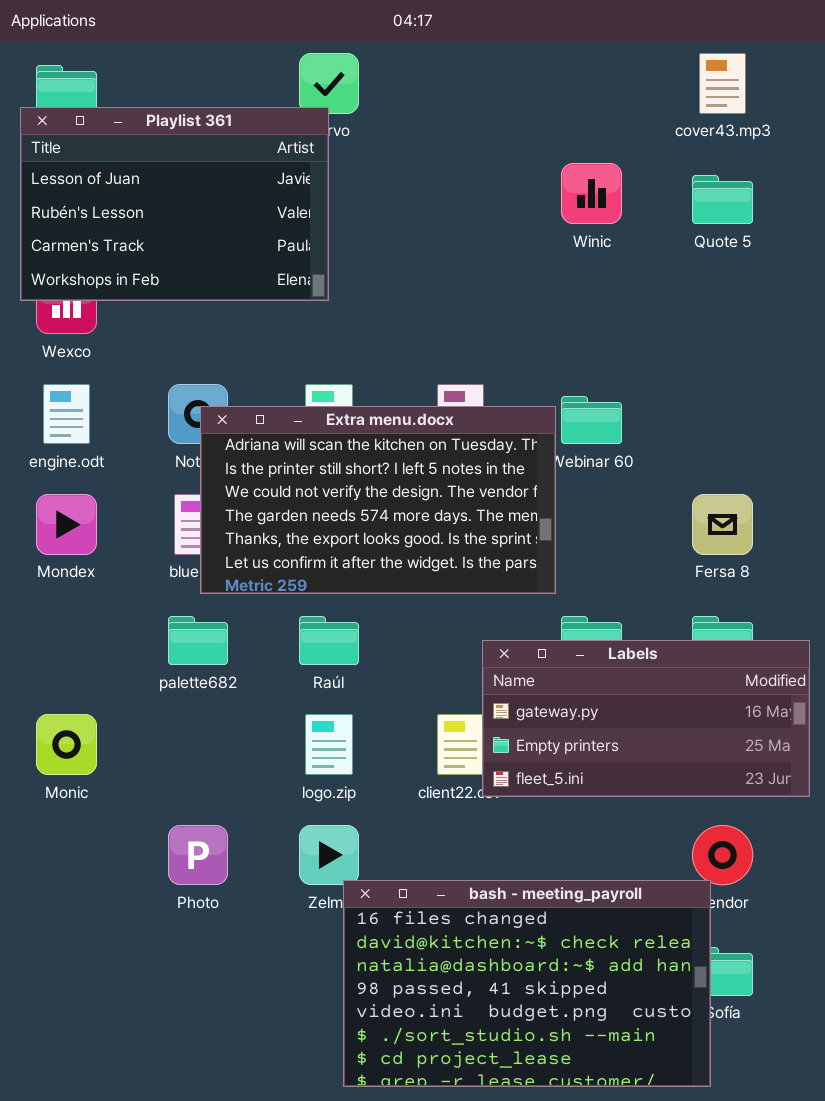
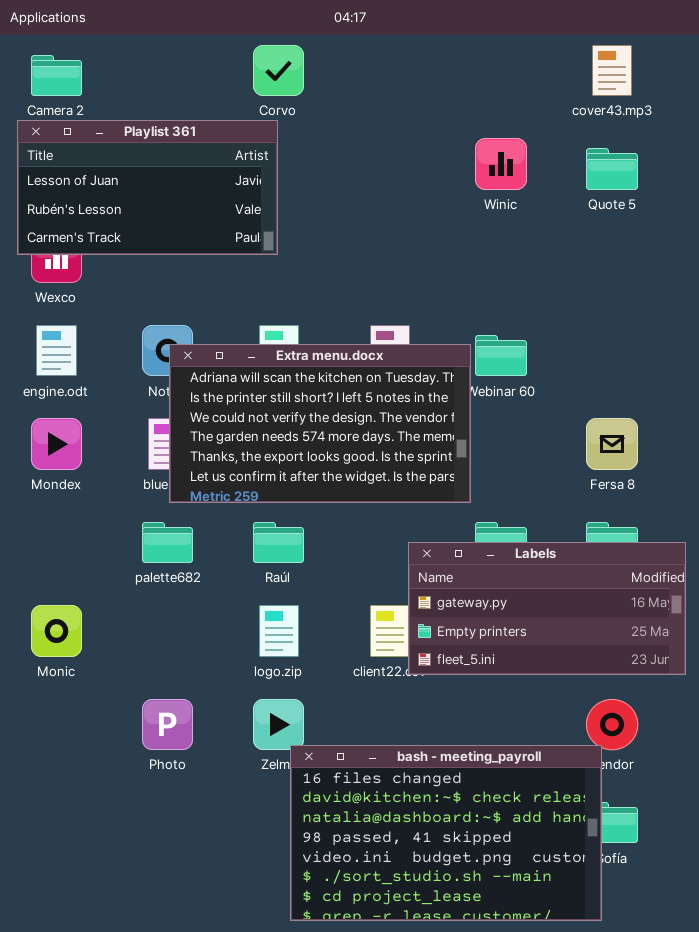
Playlist 361: [20,107,329,301] -> [17,120,278,255], resized

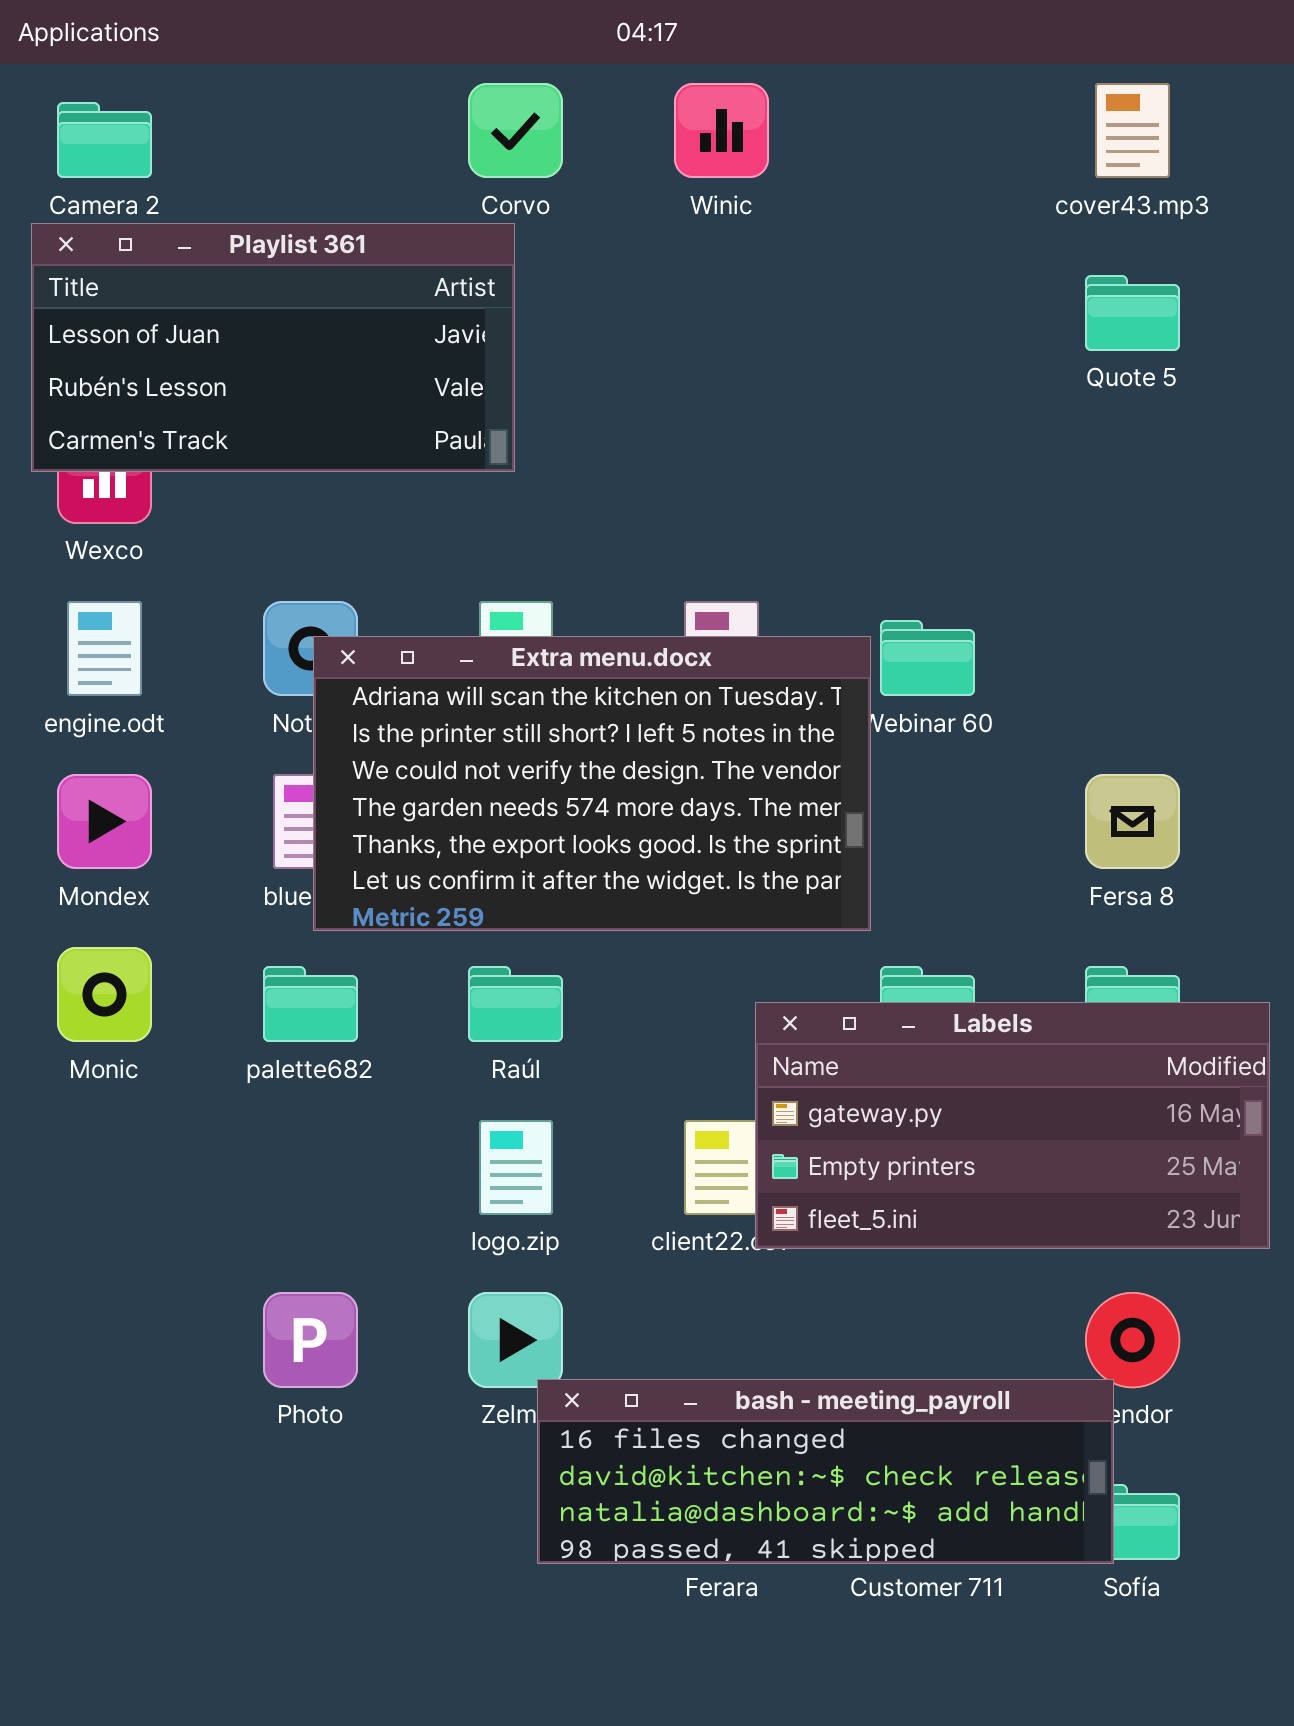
Winic: [475,138,527,190] -> [674,83,769,178], moved
Monic: [31,605,82,657] -> [57,947,152,1042], moved
bash - meeting_payroll: [290,745,602,921] -> [537,1379,1114,1564], resized

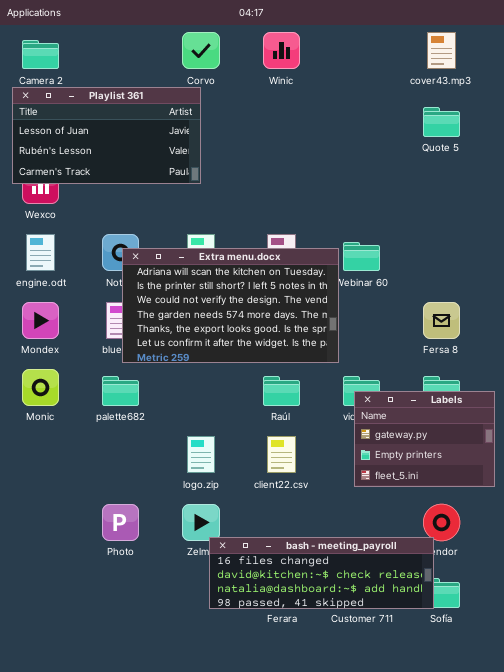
Raúl: [468,966,563,1042] -> [263,376,300,406], moved
Labels: [755,1002,1270,1249] -> [354,391,495,487], resized

